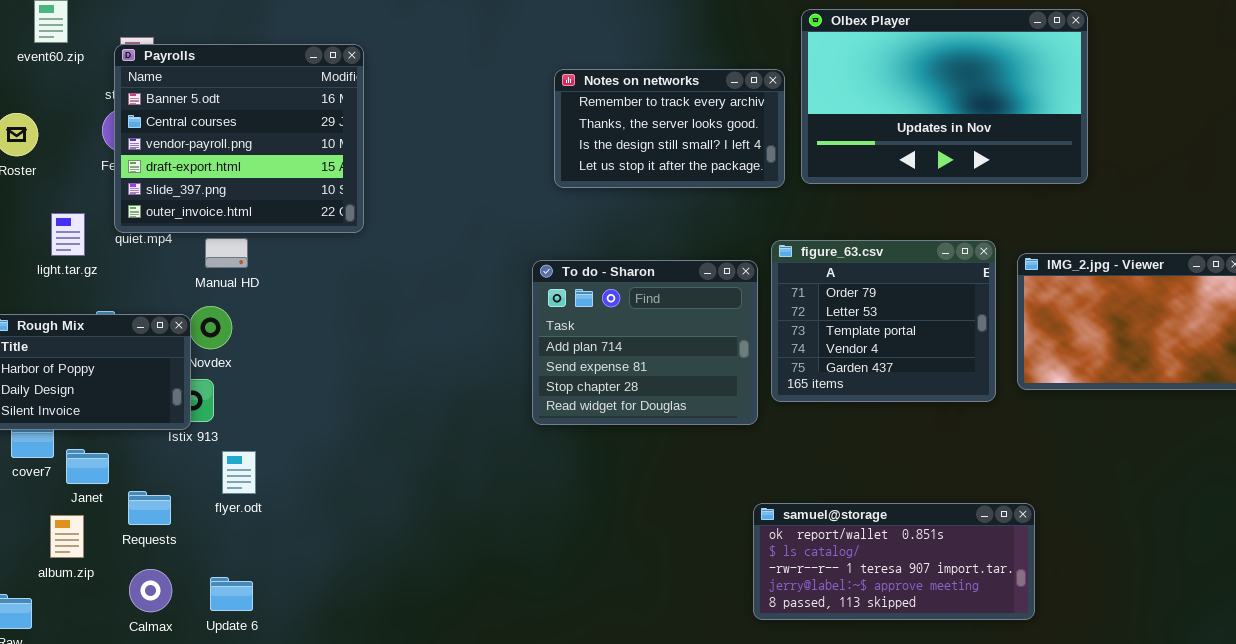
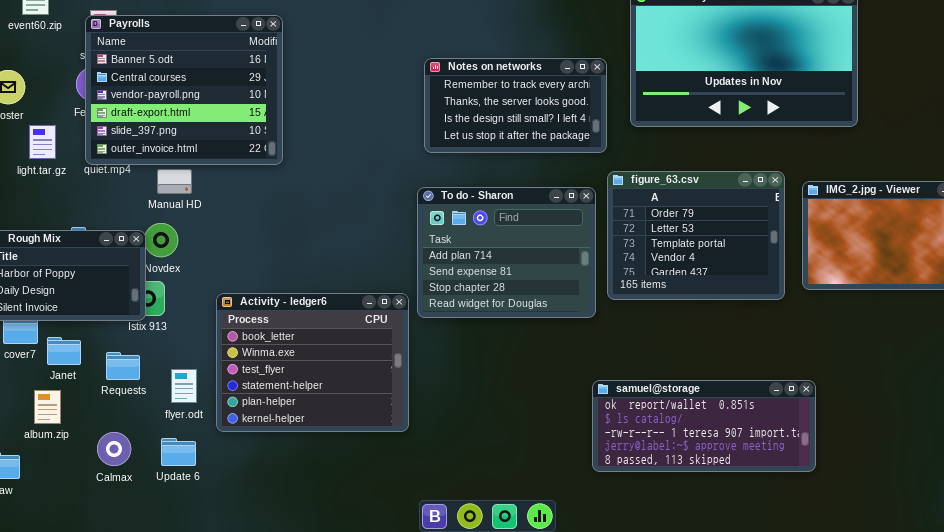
Notes on networks: [554,69,785,188] -> [424,58,607,153], moved
light.tar.gz: [51,213,85,256] -> [29,125,56,159], moved
Activity - ledger6: none -> [216,293,409,432], opened
flyer.odt: [222,451,256,494] -> [171,369,197,403], moved
Requests: [128,491,171,525] -> [106,352,140,380], moved

